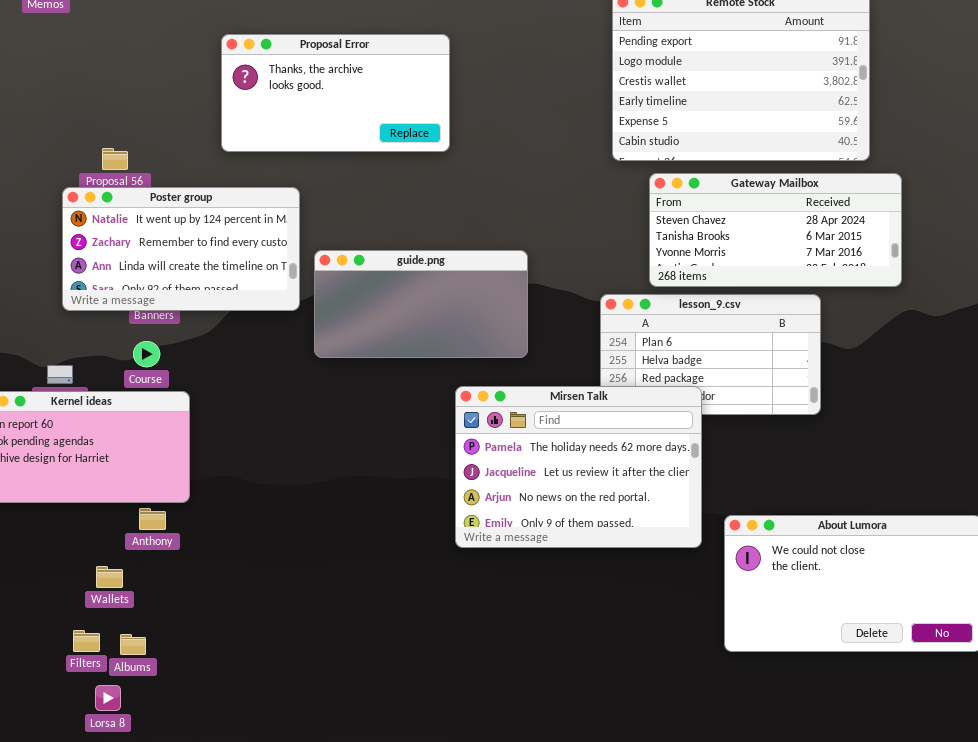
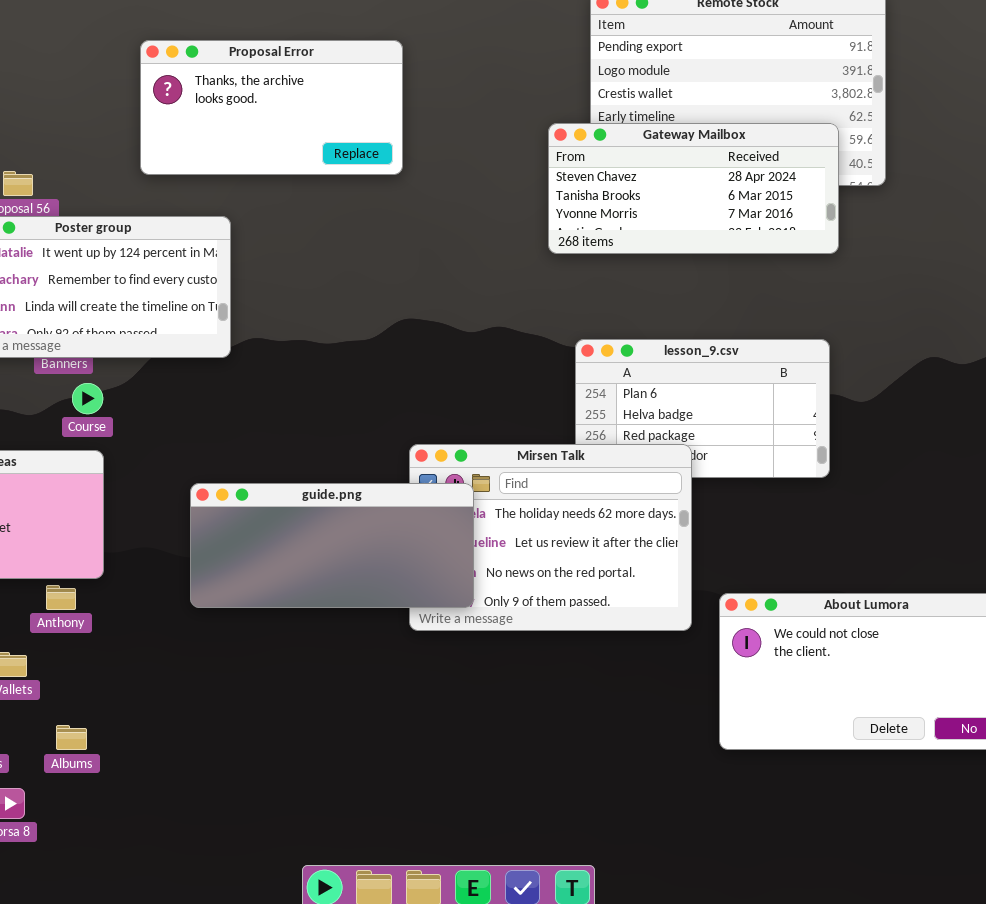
Gateway Mailbox: [649,173,902,287] -> [548,123,839,254], moved
guide.png: [314,250,528,358] -> [190,483,474,608], moved, resized
Course: [133,341,160,367] -> [72,383,103,414], moved
Albums: [120,634,146,655] -> [56,725,87,750], moved

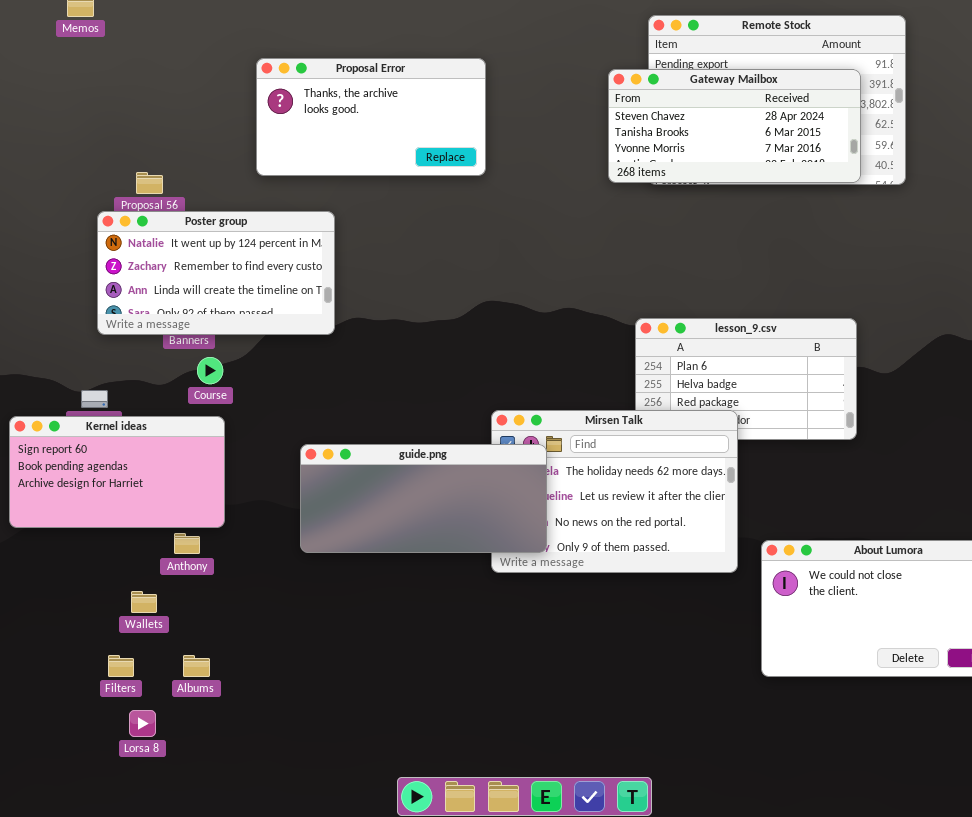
Gateway Mailbox: [548,123,839,254] -> [608,69,861,183], moved

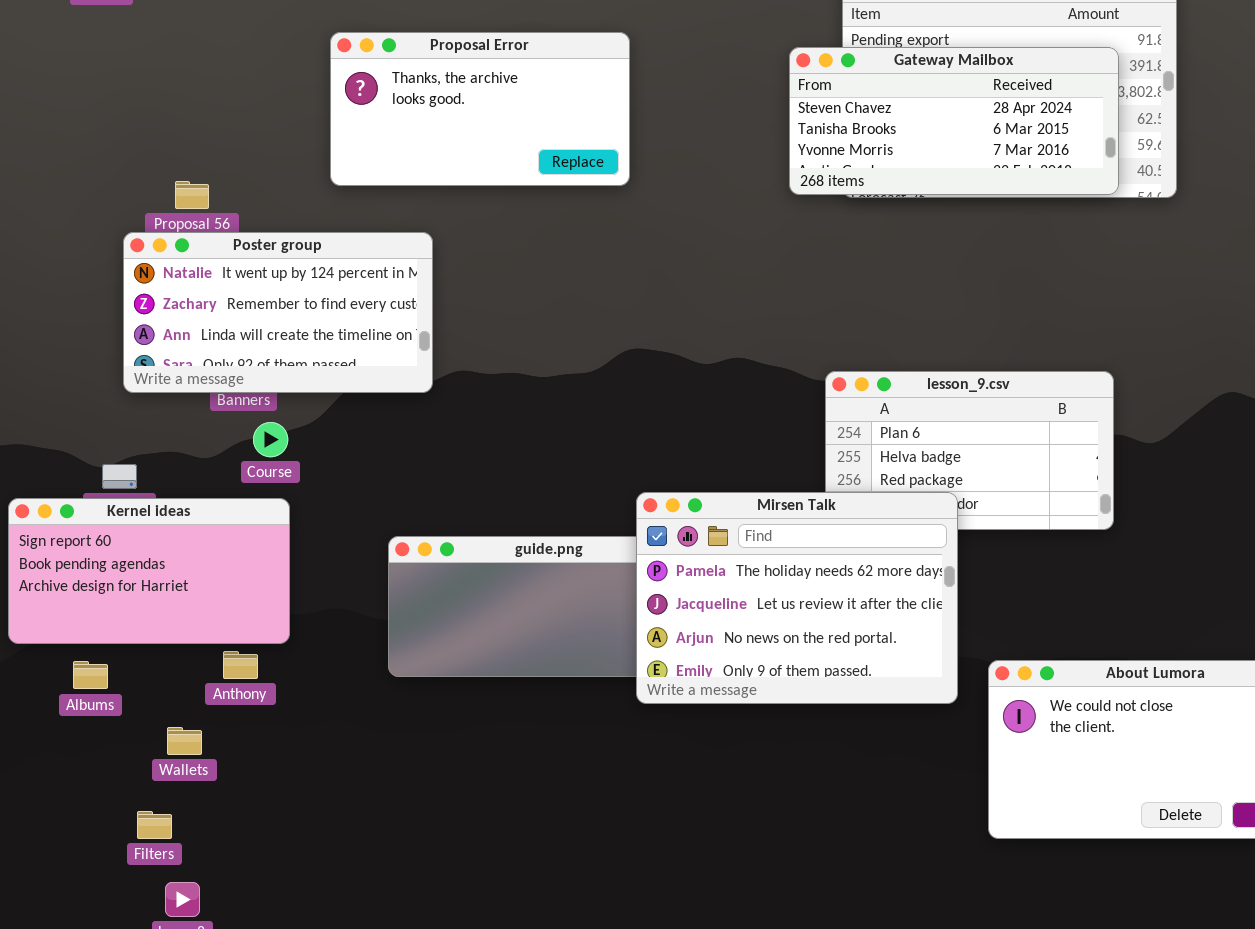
Mirsen Talk: [491,410,738,573] -> [636,492,958,704], raised
Albums: [183,655,210,677] -> [73,661,108,689], moved

